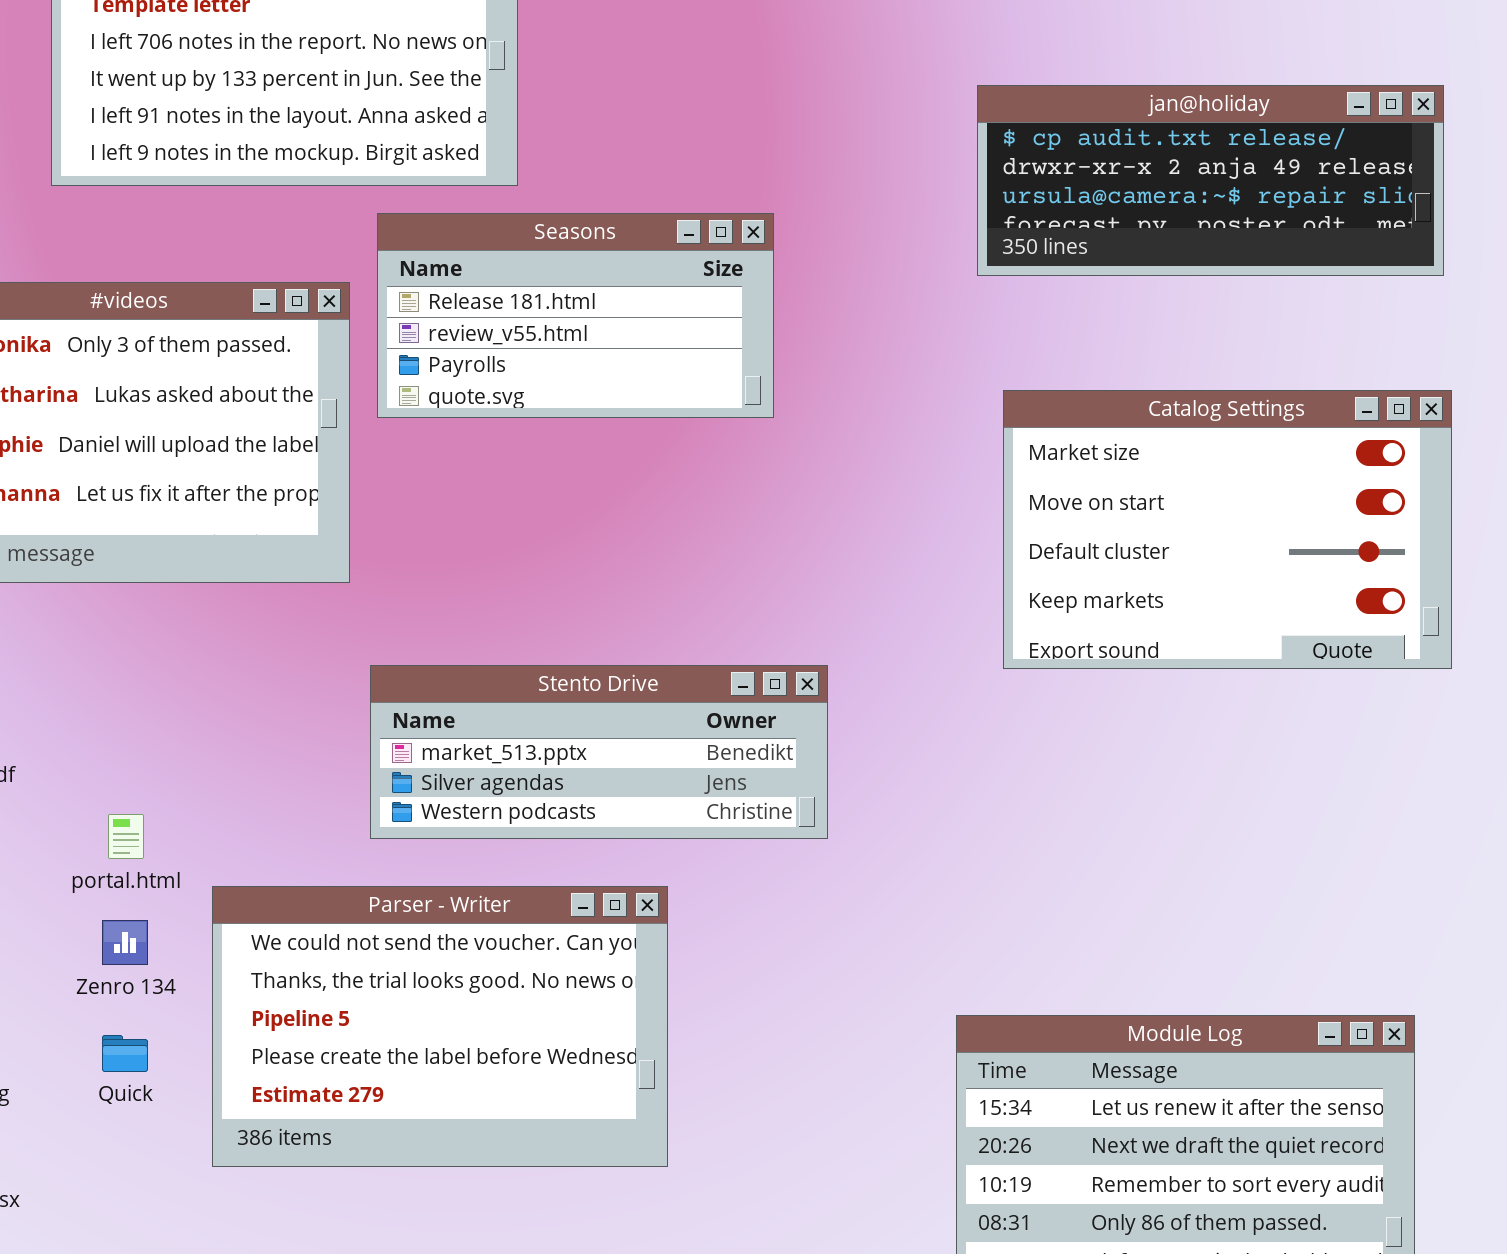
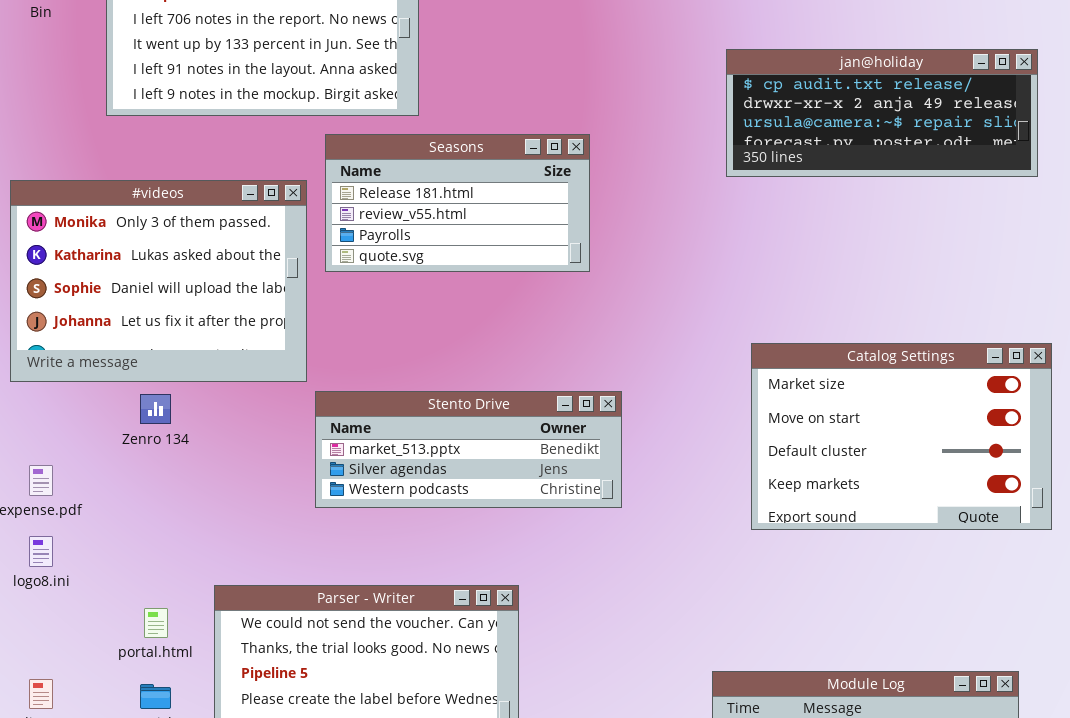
Catalog Settings: [1003,390,1452,669] -> [751,343,1052,530], moved
Stento Drive: [370,665,828,839] -> [315,391,622,508], moved
portal.html: [108,814,144,859] -> [144,608,168,638], moved
Zenro 134: [102,920,148,965] -> [140,394,171,424], moved

